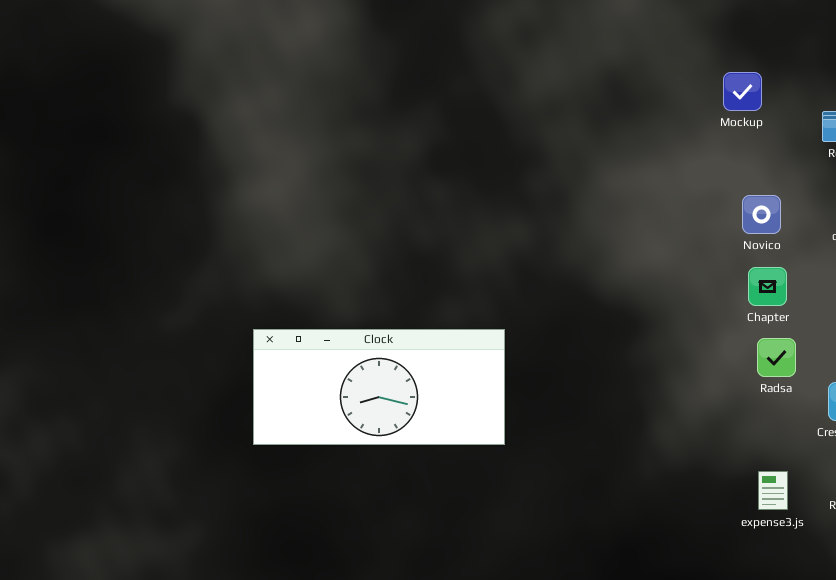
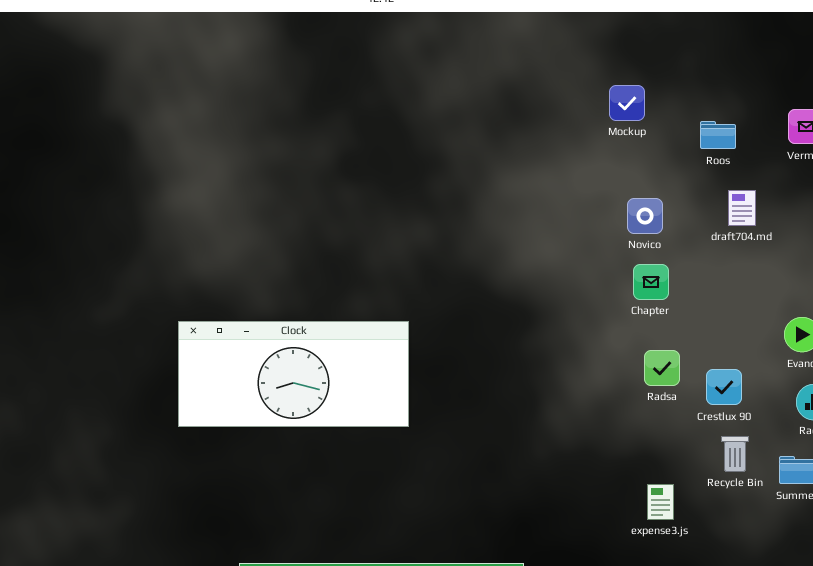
Radsa: [757,338,796,377] -> [644,350,680,386], moved
expense3.js: [758,471,788,510] -> [647,484,674,520], moved

